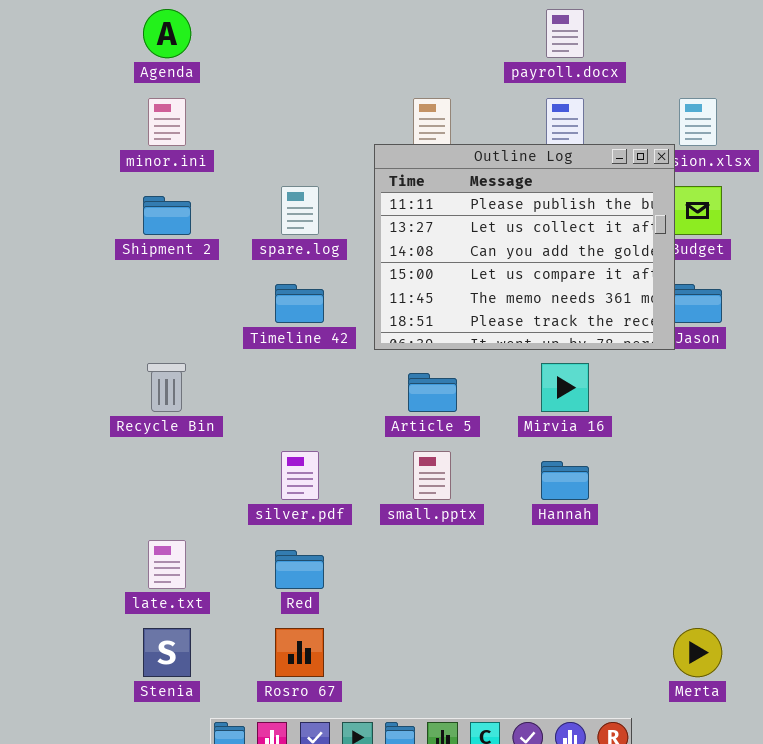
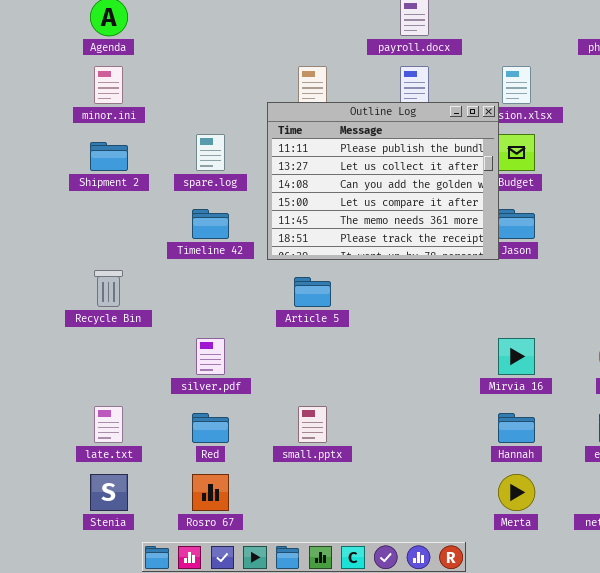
Mirvia 16: [541,363,589,412] -> [498,338,535,375], moved
small.pptx: [413,451,451,500] -> [298,406,327,443], moved
Hannah: [541,461,589,500] -> [498,413,535,443], moved

